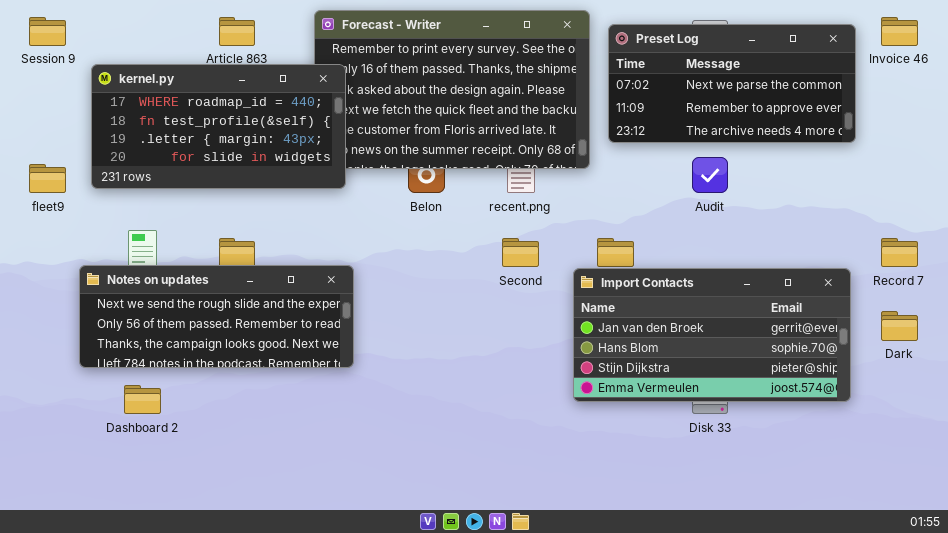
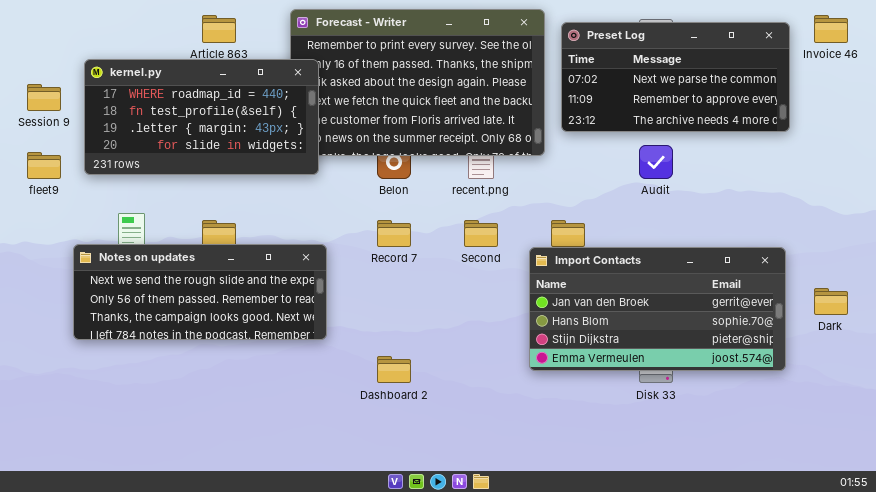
Session 9: [29,17,66,46] -> [27,84,61,111], moved
Record 7: [881,238,918,267] -> [377,220,411,247], moved
Dashboard 2: [124,385,161,414] -> [377,356,411,383], moved

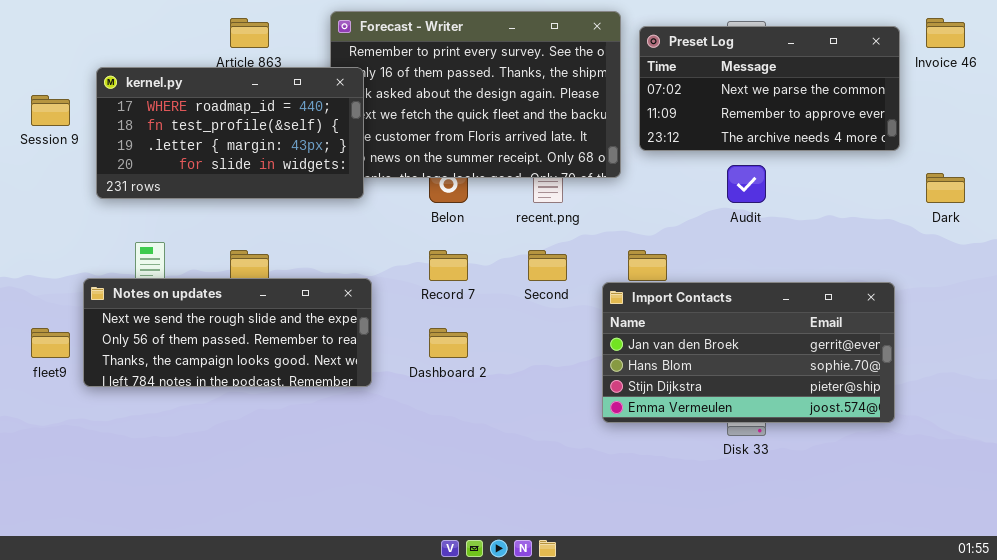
fleet9: [27,152,61,179] -> [31,328,70,358], moved
Dark: [814,288,848,315] -> [926,173,965,203], moved
Dashboard 2: [377,356,411,383] -> [429,328,468,358], moved

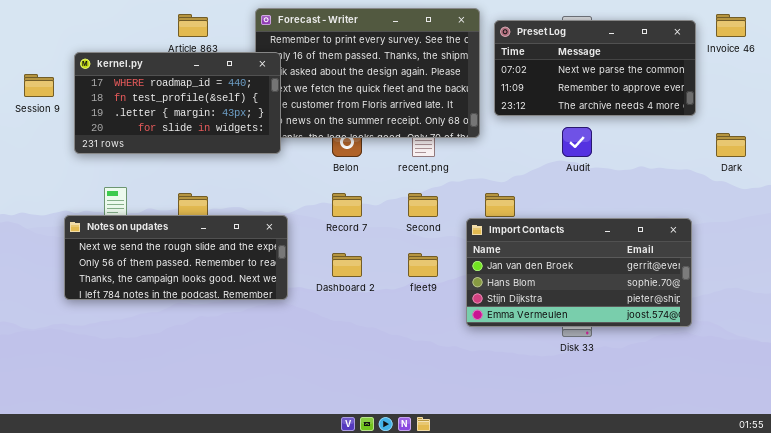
fleet9: [31,328,70,358] -> [408,253,438,277], moved

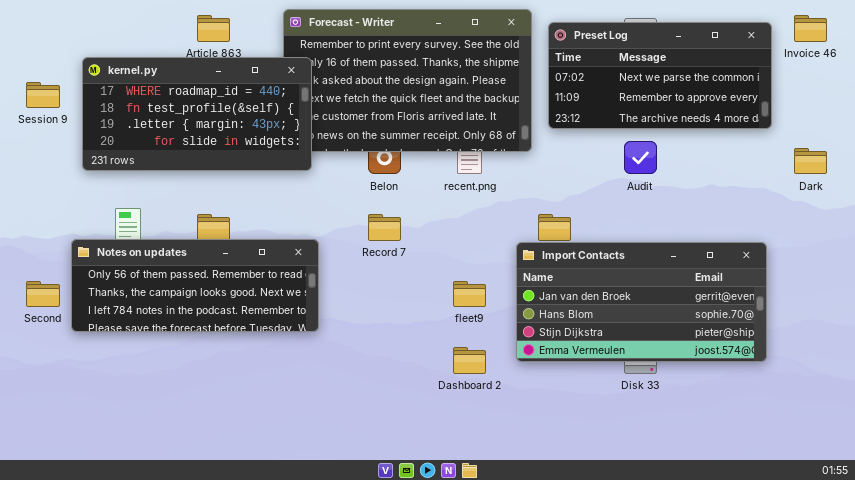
Second: [408,193,438,217] -> [26,281,60,307], moved
Notes on updates: [64,215,288,300] -> [71,239,319,332], scrolled down 1 row
Dashboard 2: [332,253,362,277] -> [453,347,486,374], moved

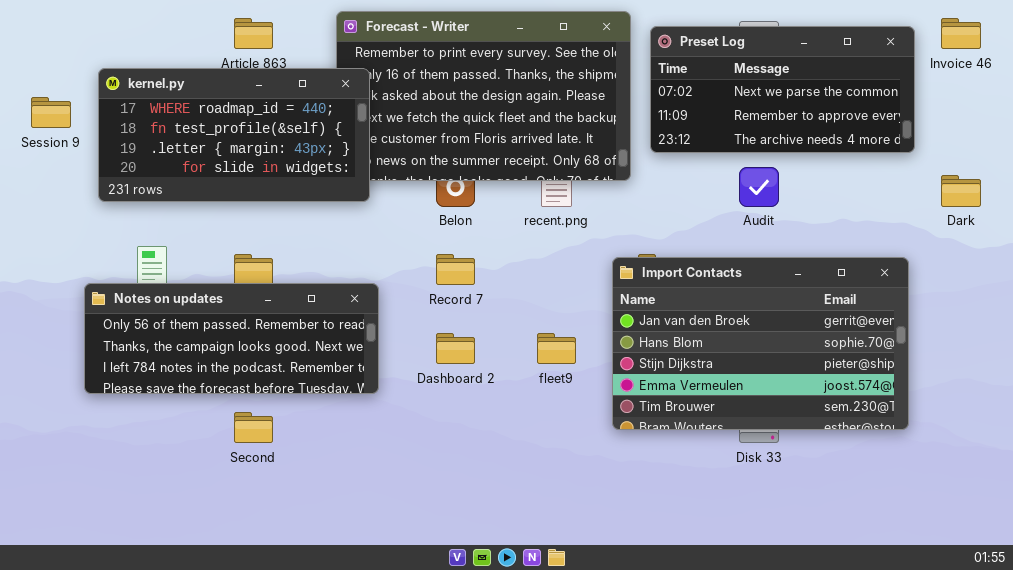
Import Contacts: [516,242,767,362] -> [612,257,909,430], resized
Second: [26,281,60,307] -> [234,412,273,443], moved
Dashboard 2: [453,347,486,374] -> [436,333,475,364], moved

